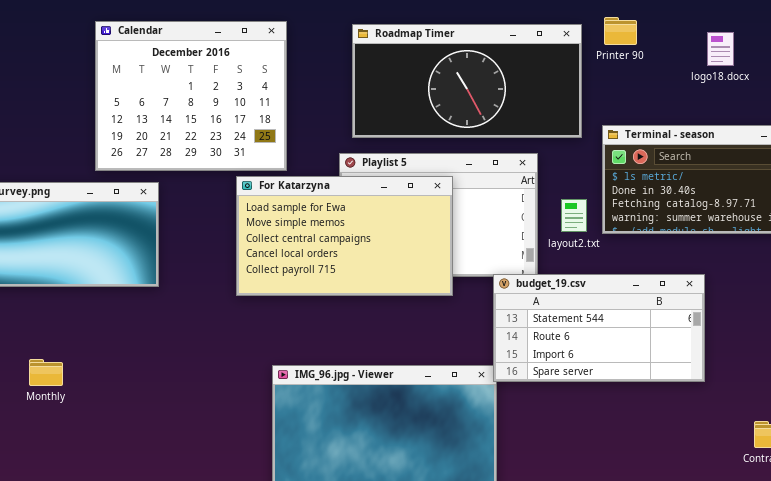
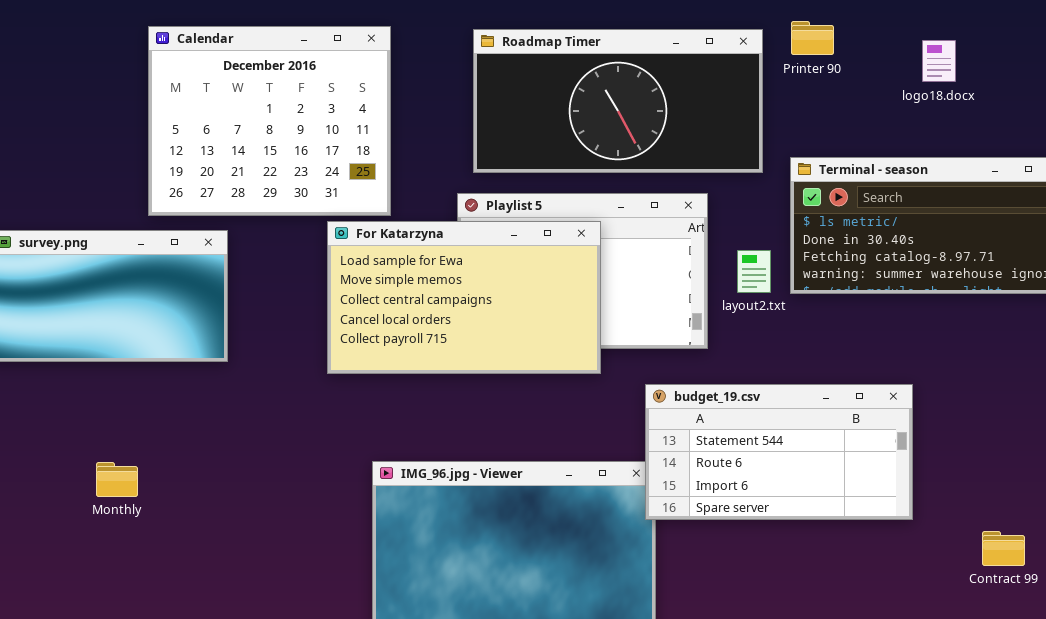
budget_19.csv: [493,274,705,382] -> [645,384,913,520], moved
Monthly: [29,359,63,386] -> [96,462,138,497], moved

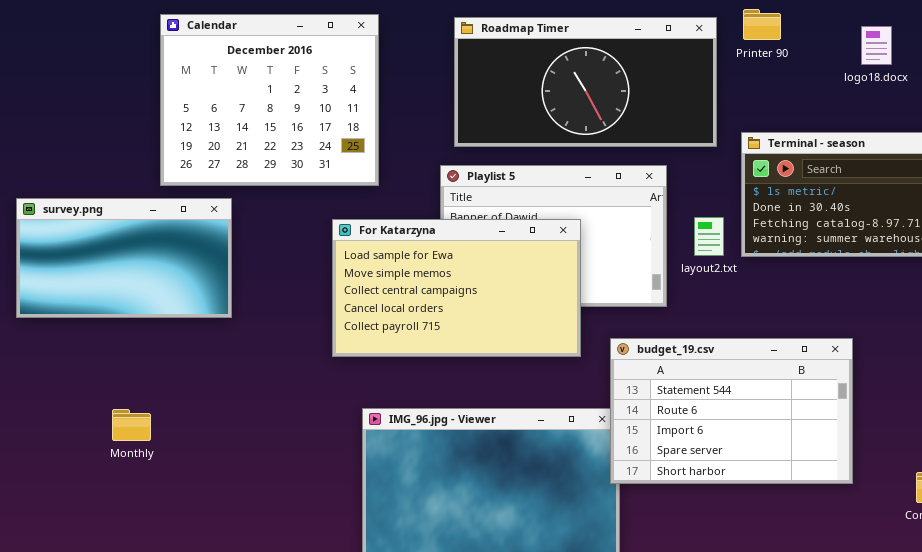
For Katarzyna: [327,221,601,374] -> [332,219,581,357], moved
budget_19.csv: [645,384,913,520] -> [610,338,853,484], resized

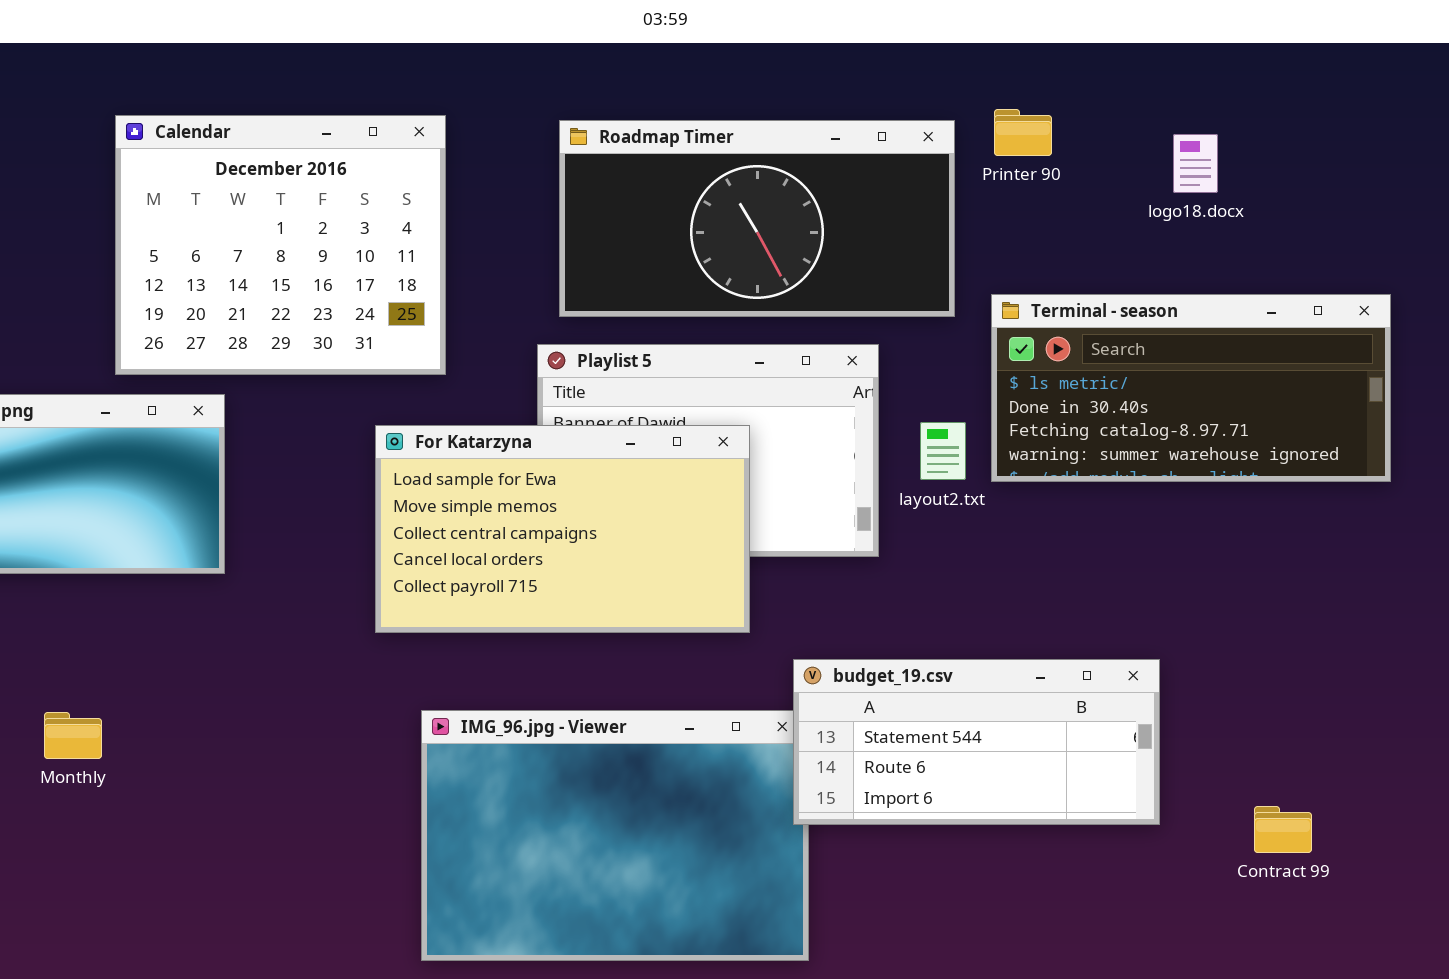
budget_19.csv: [610,338,853,484] -> [793,659,1160,825], resized

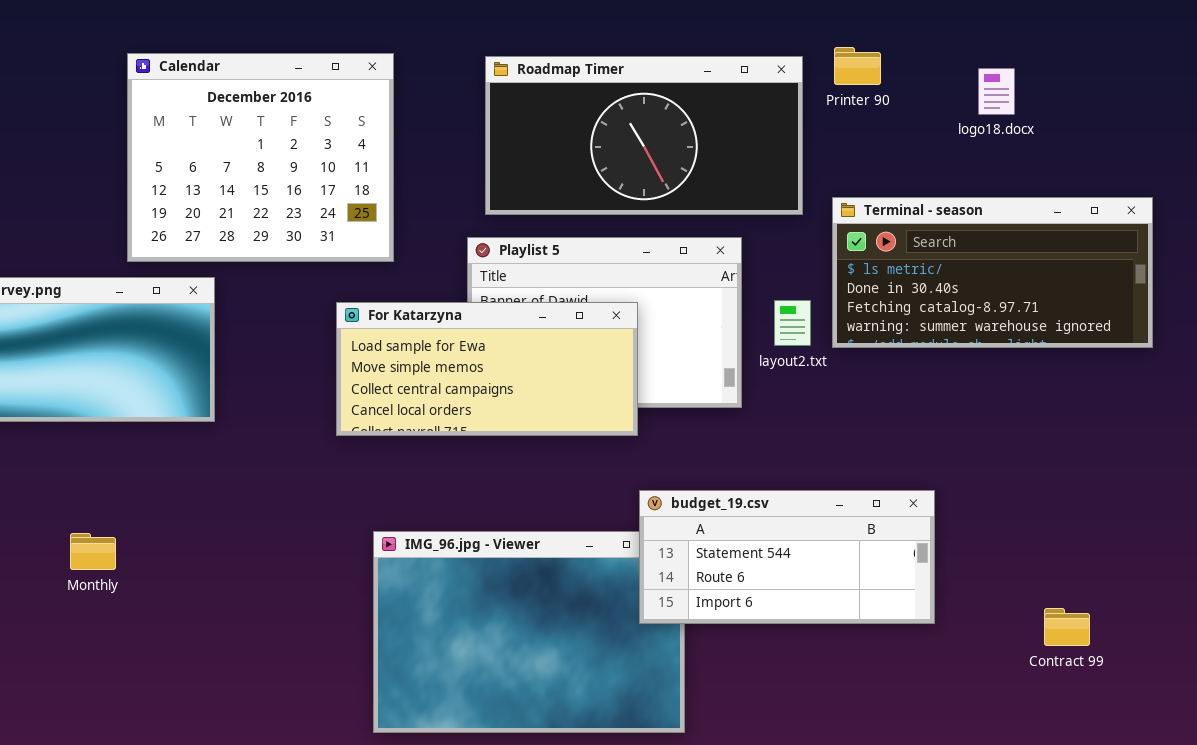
For Katarzyna: [375,425,750,633] -> [336,302,638,436], resized
budget_19.csv: [793,659,1160,825] -> [639,490,935,624], moved

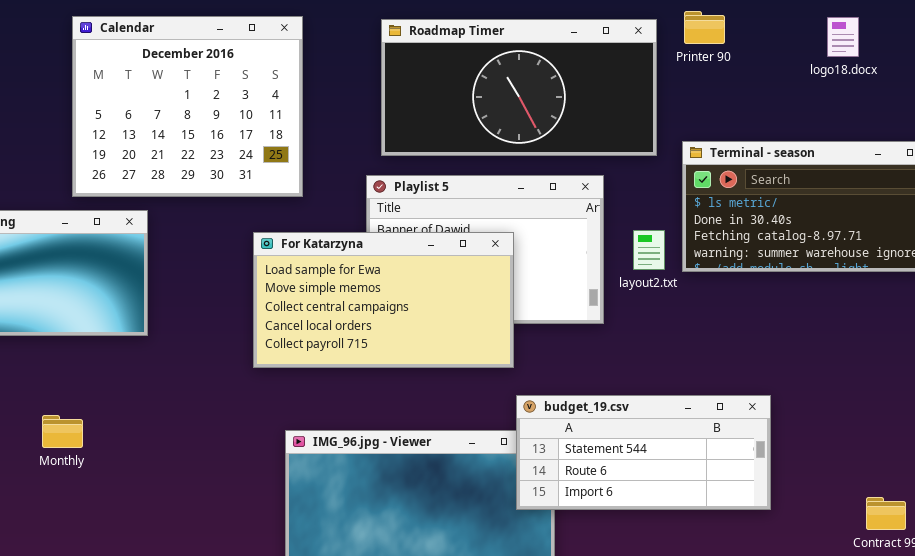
logo18.docx: [978,68,1015,115] -> [827,17,859,57], moved
For Katarzyna: [336,302,638,436] -> [253,232,514,368], resized
Monthly: [70,533,116,570] -> [42,415,83,448], moved

